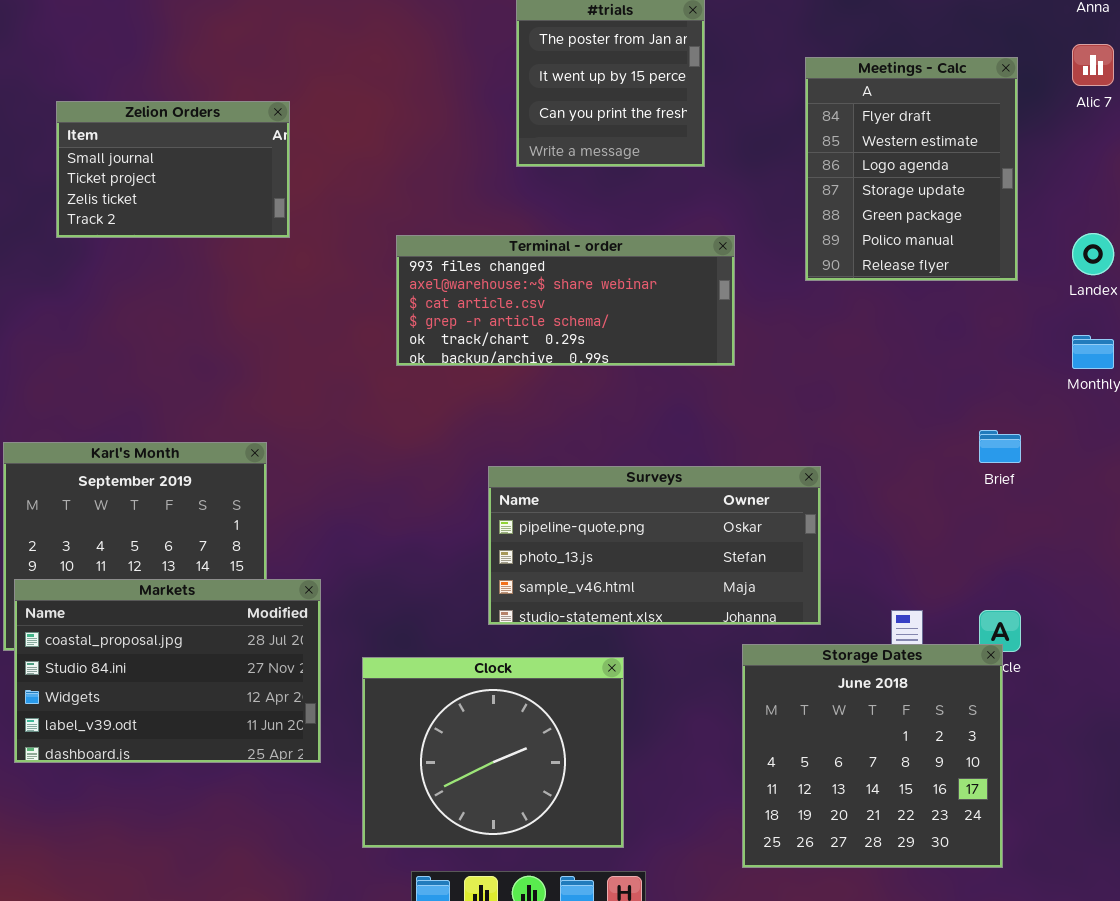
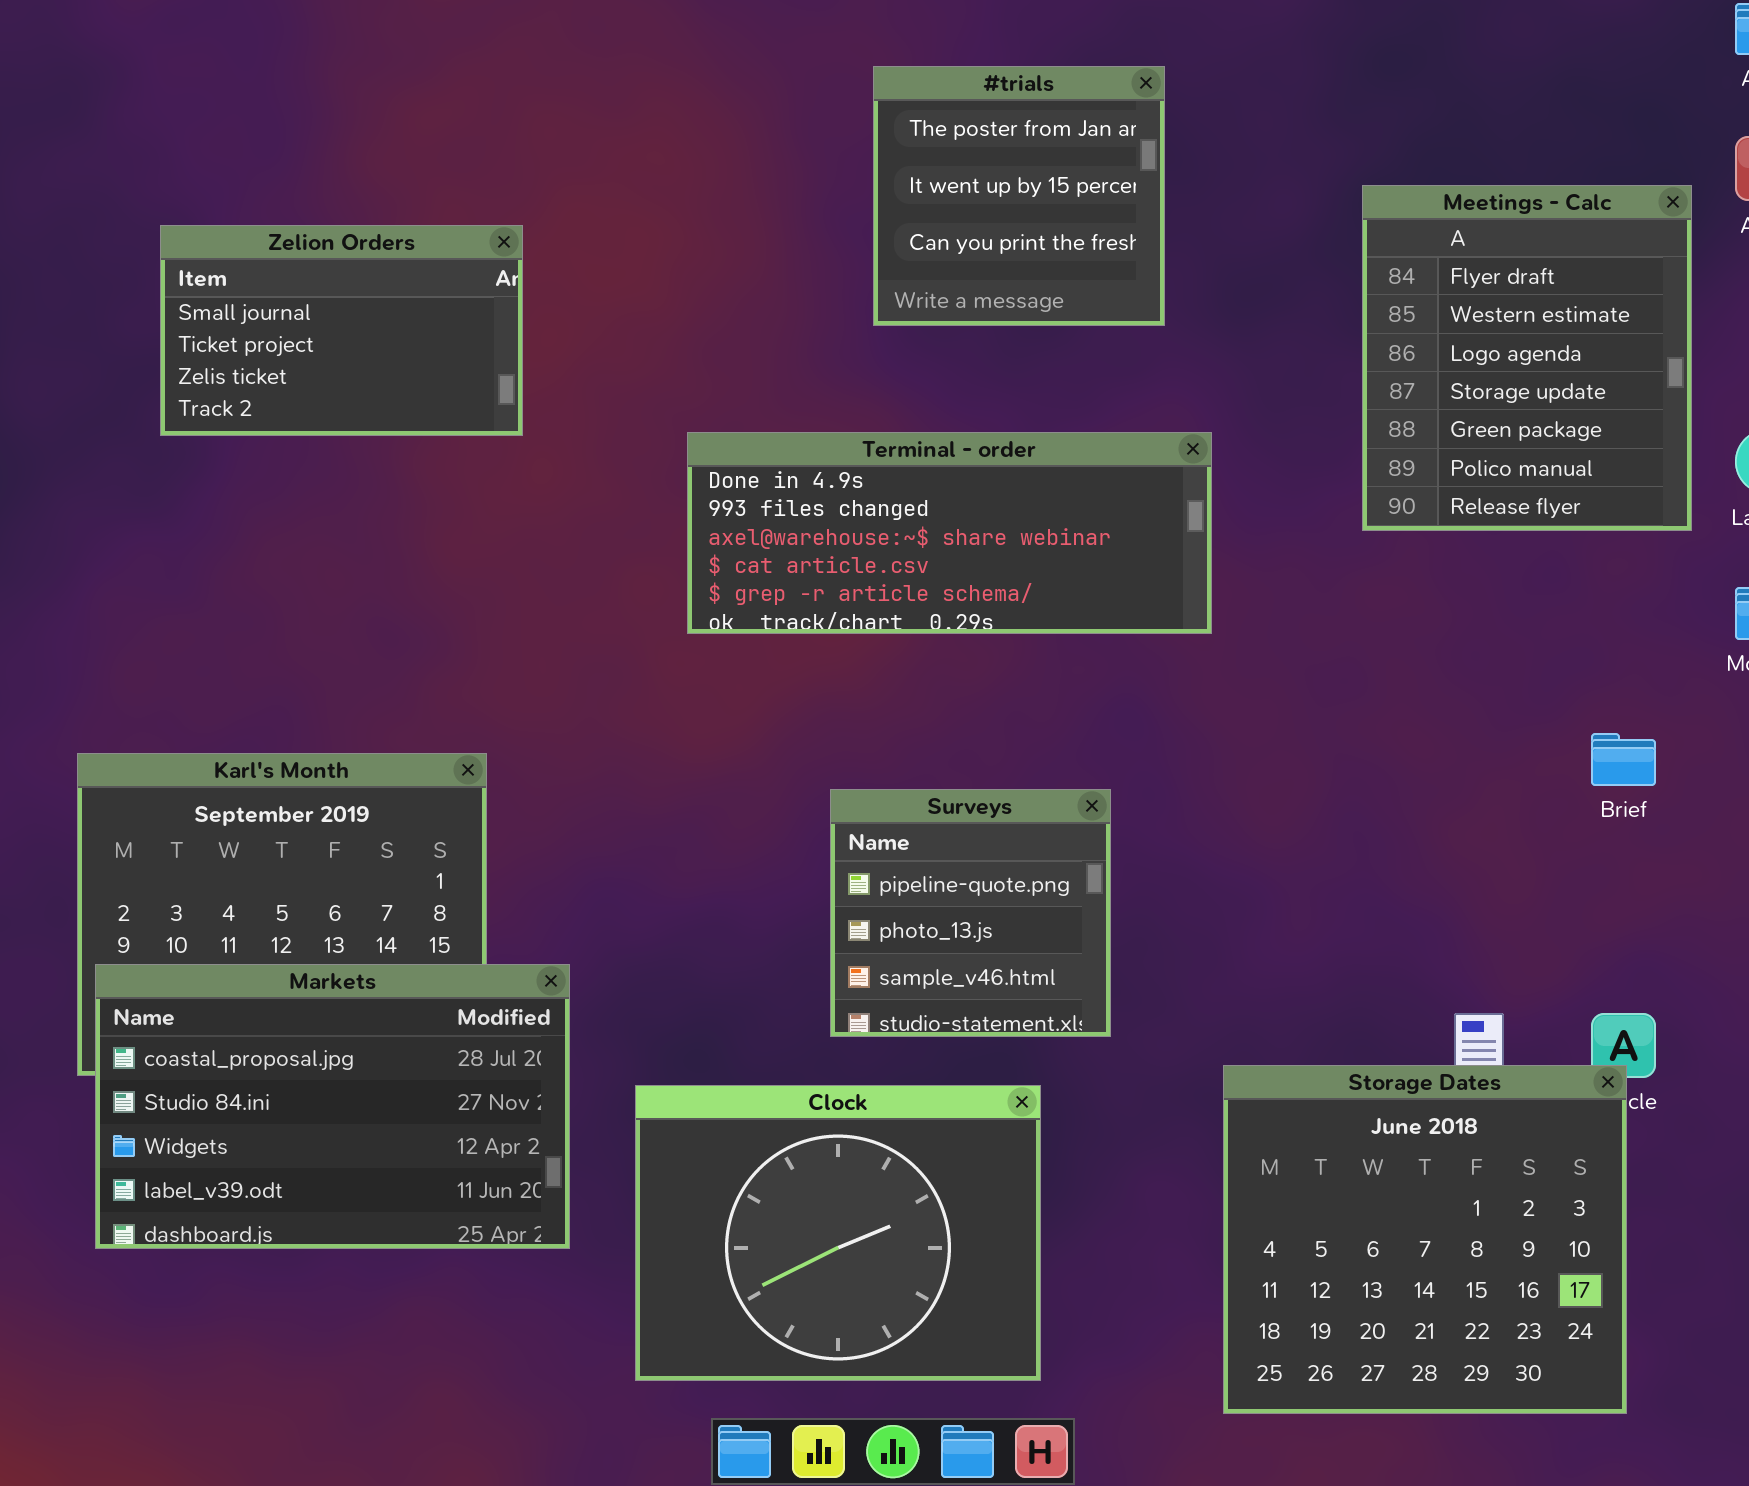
Meetings - Calc: [805,57,1018,281] -> [1362,185,1692,531], moved
Terminal - order: [396,235,735,366] -> [687,432,1212,634], scrolled up 1 row
Surveys: [488,466,821,625] -> [830,789,1111,1037], resized

